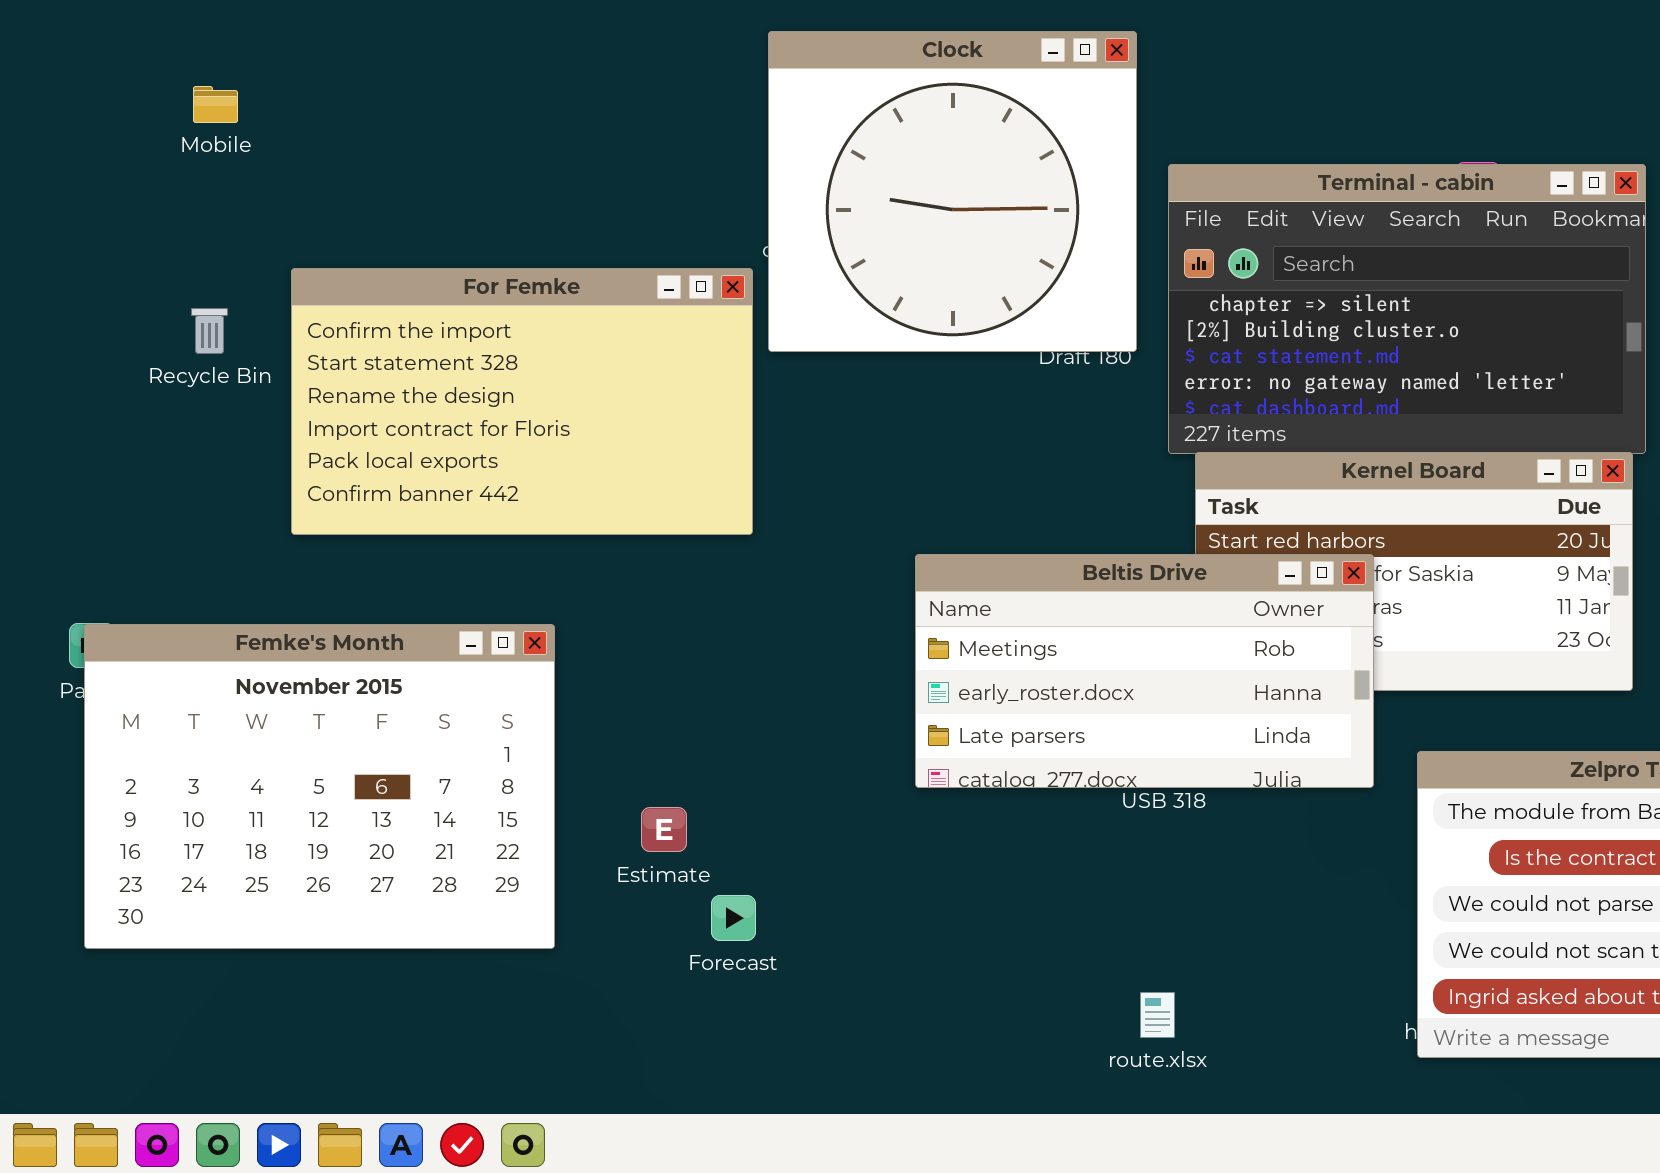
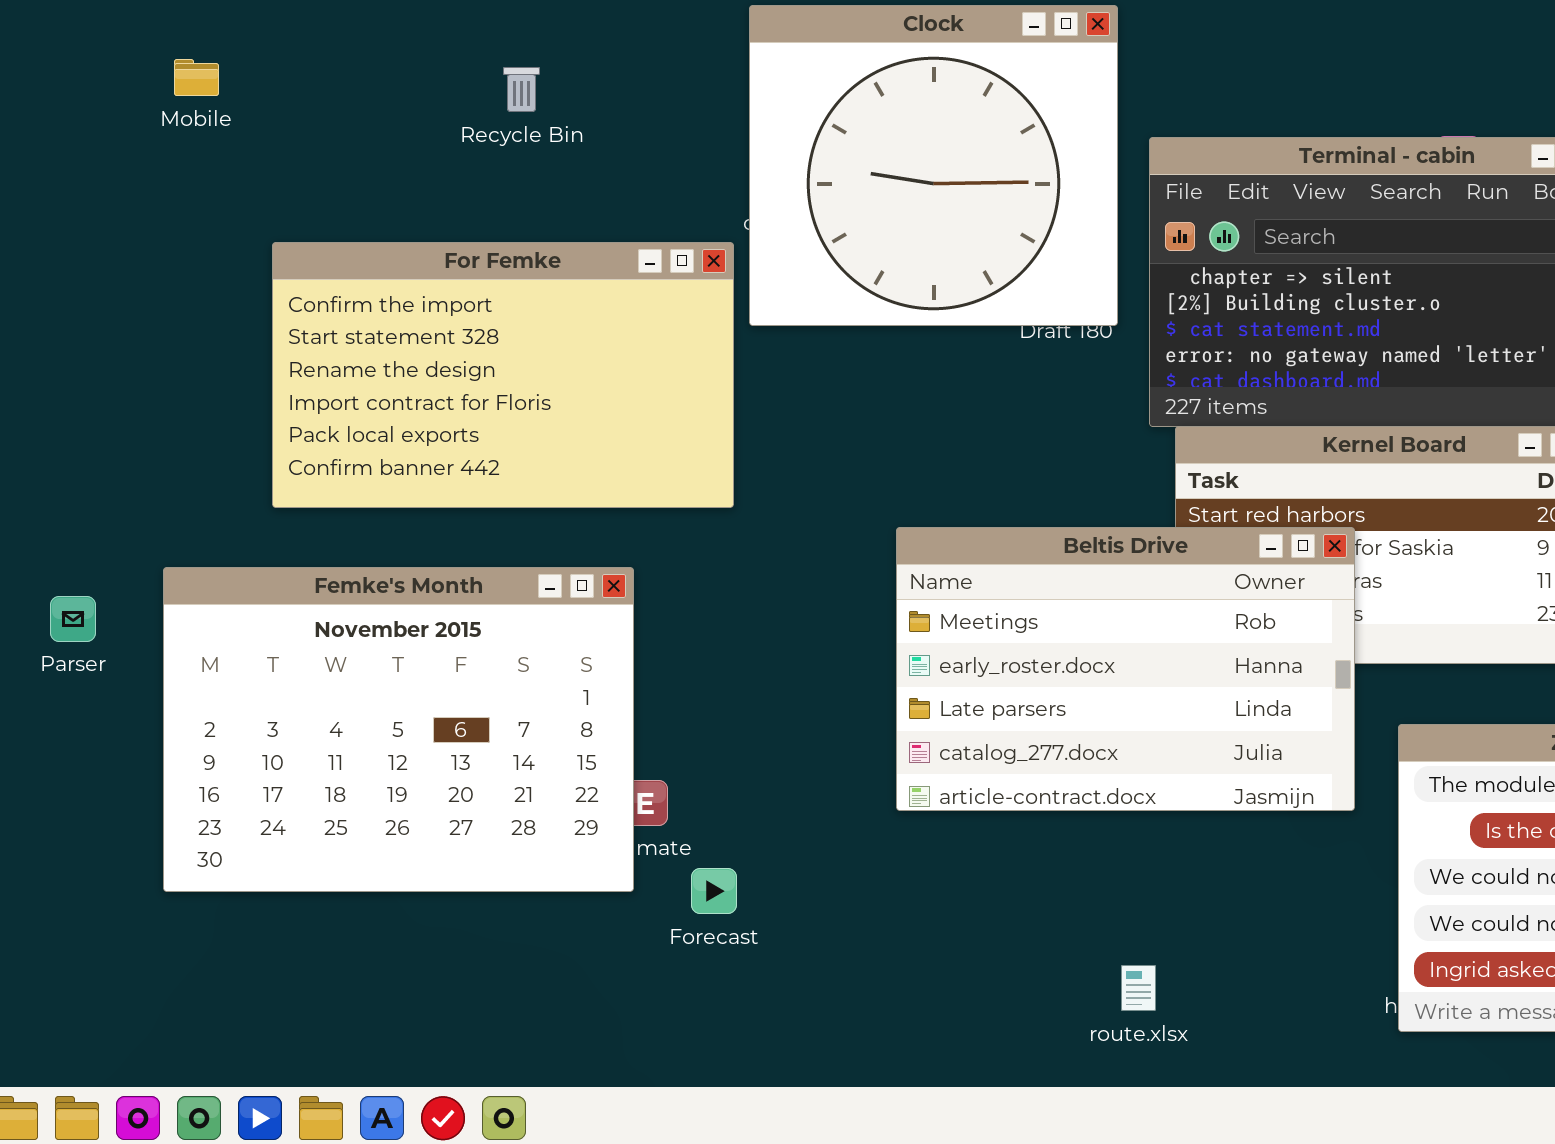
Recycle Bin: [191,308,228,354] -> [503,67,540,112], moved
Beltis Drive: [915,554,1374,788] -> [896,527,1355,811], resized
Femke's Month: [84,624,555,949] -> [163,567,634,892], moved

